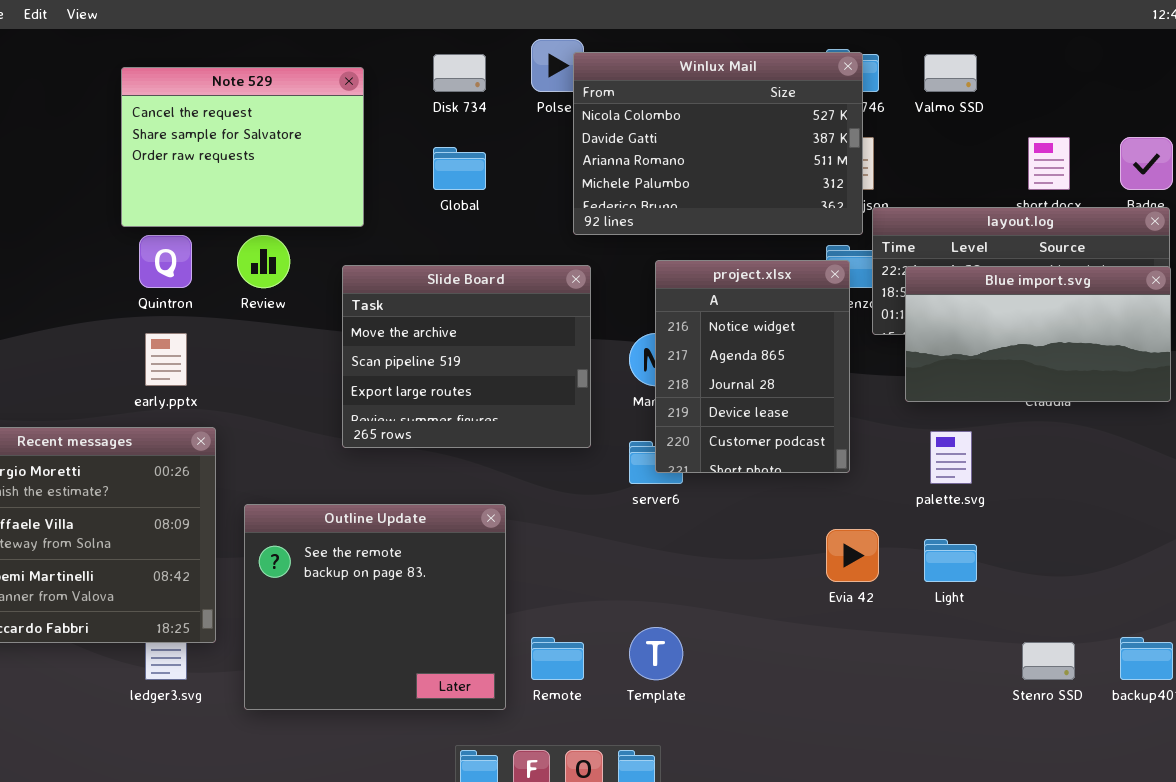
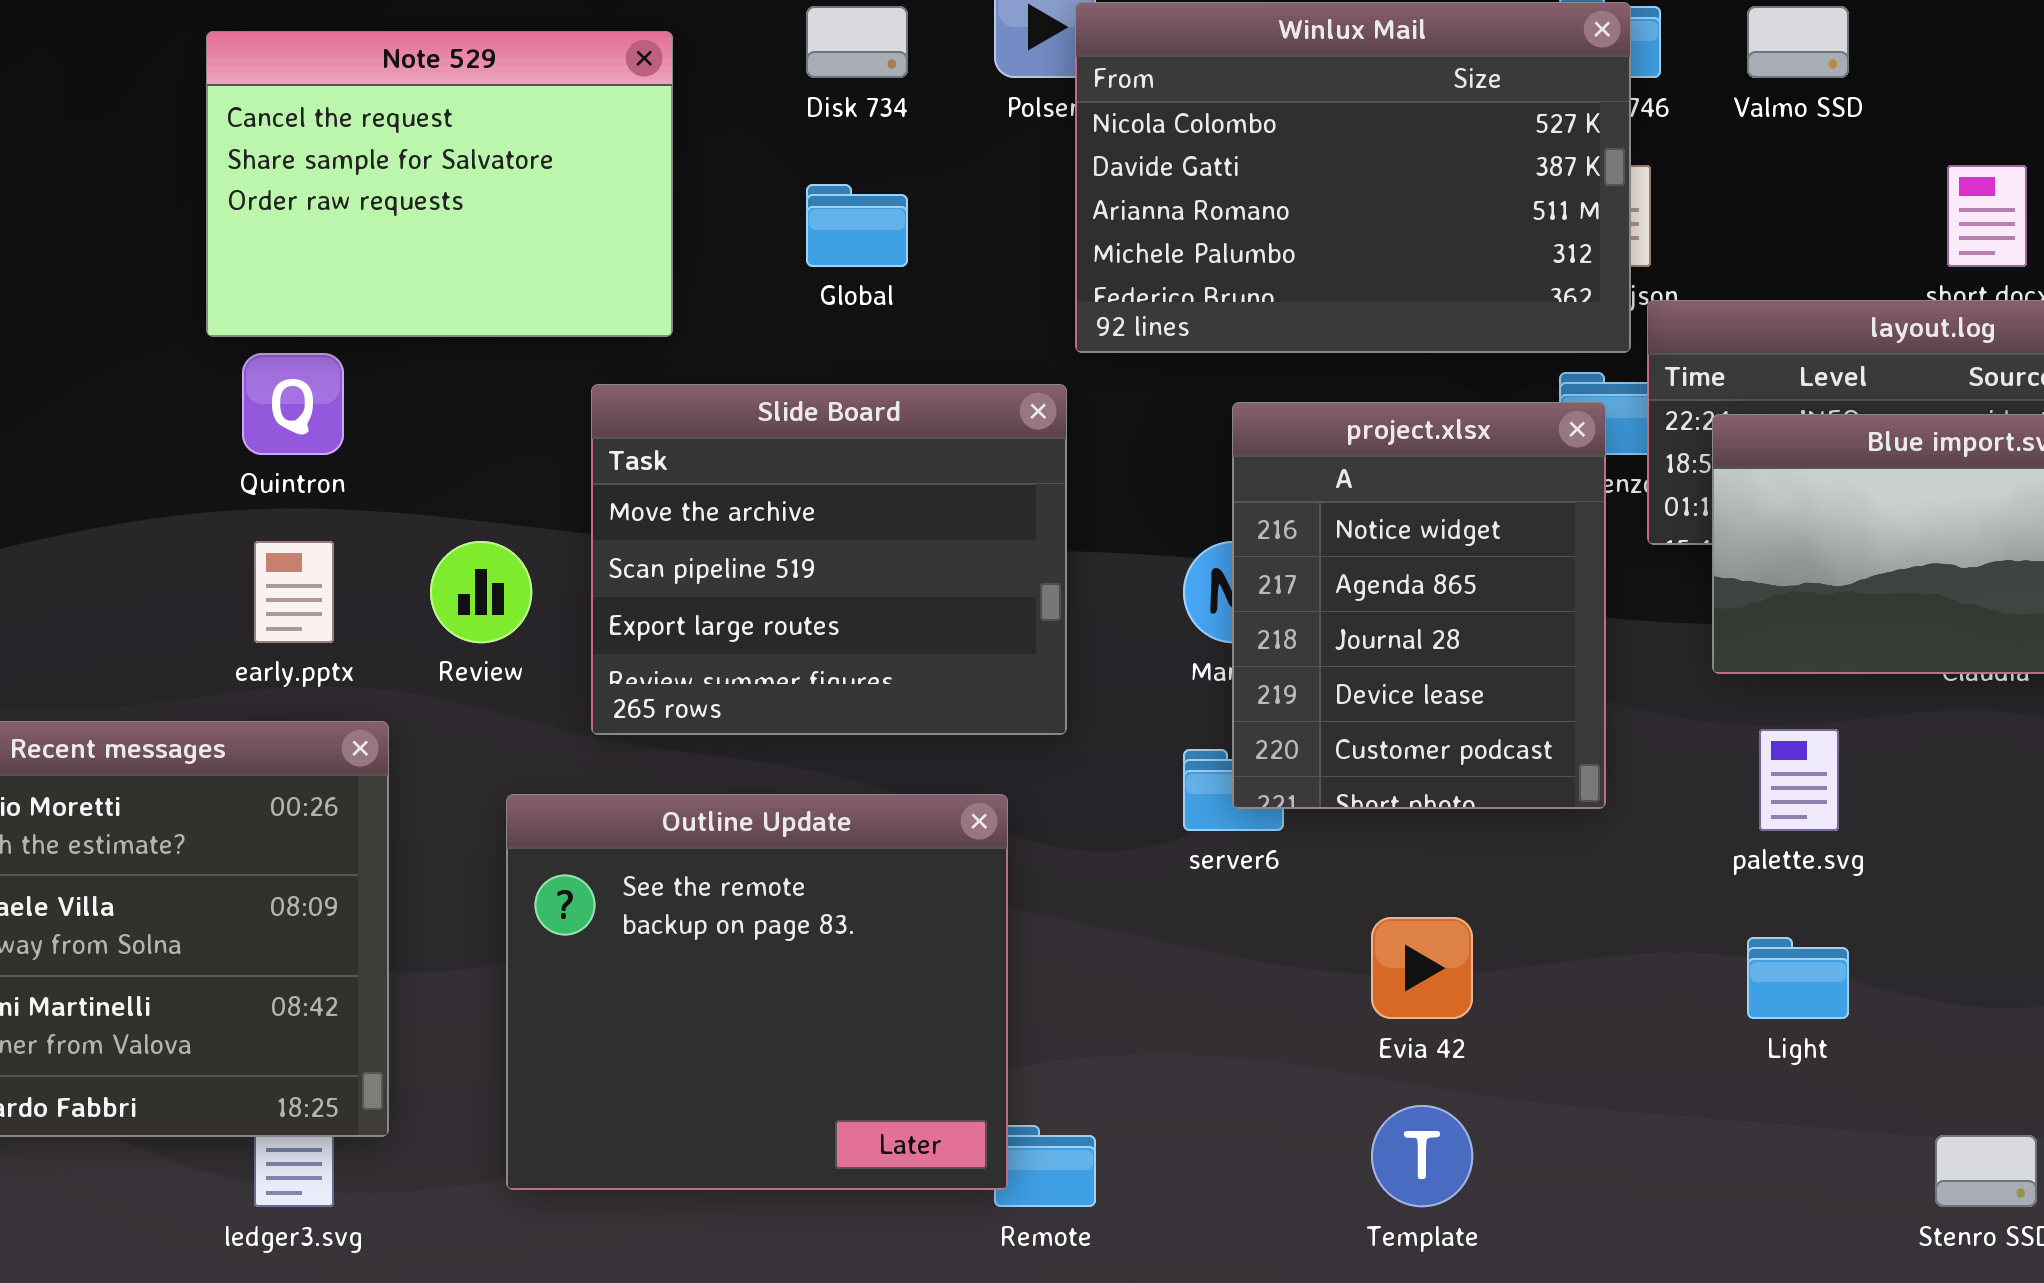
Review: [237,235,290,288] -> [430,541,532,643], moved
Slide Board: [342,265,591,448] -> [591,384,1067,735], moved
Outline Update: [244,504,506,710] -> [506,794,1008,1190], moved
Evia 42: [826,529,879,582] -> [1371,917,1473,1019], moved
Template: [629,627,683,680] -> [1371,1105,1473,1207], moved

